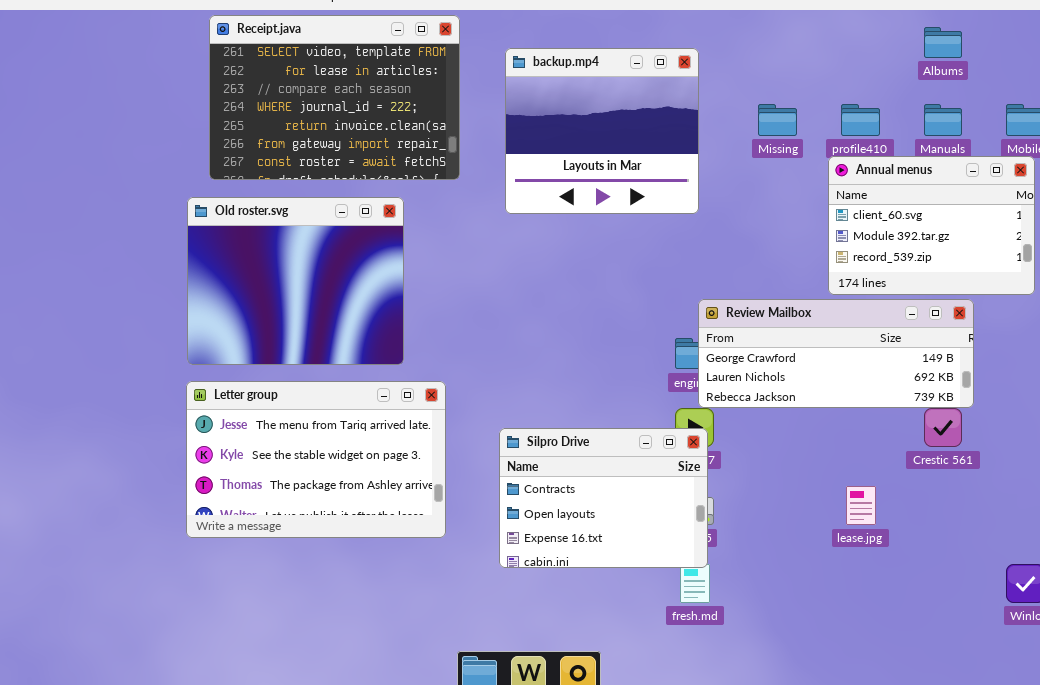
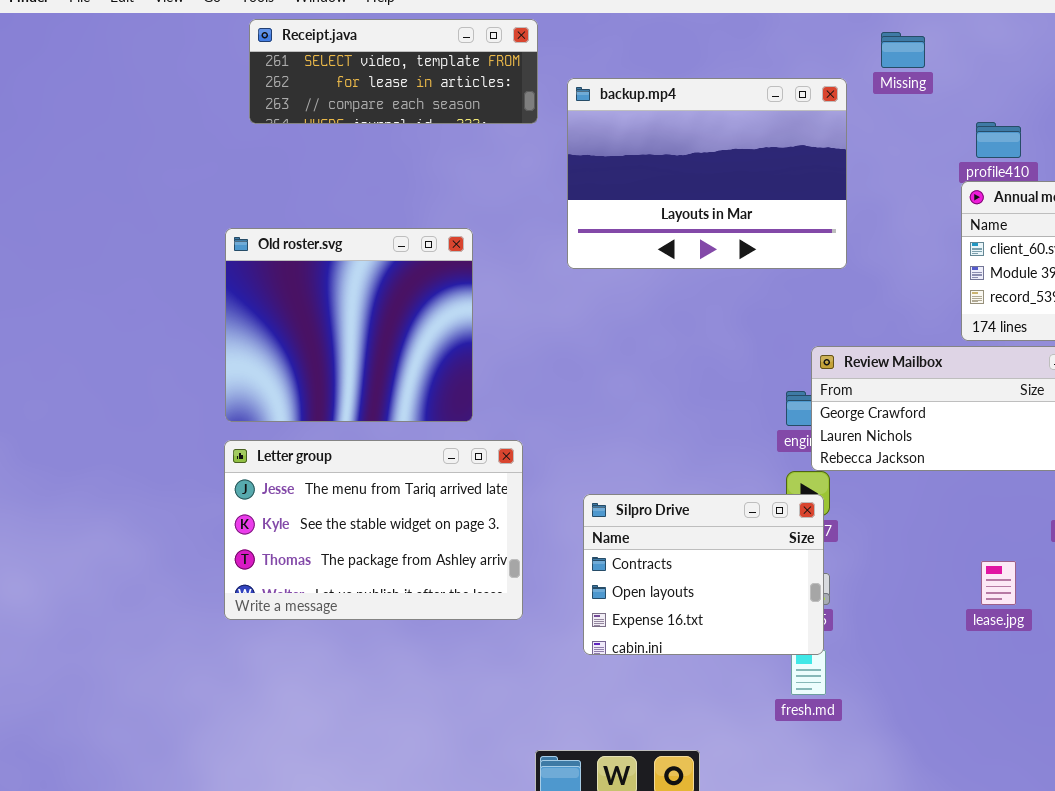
Receipt.java: [209,15,460,180] -> [249,19,538,124], resized
backup.mp4: [505,48,699,214] -> [567,78,847,269], moved, resized
Missing: [758,104,797,136] -> [881,32,925,68], moved

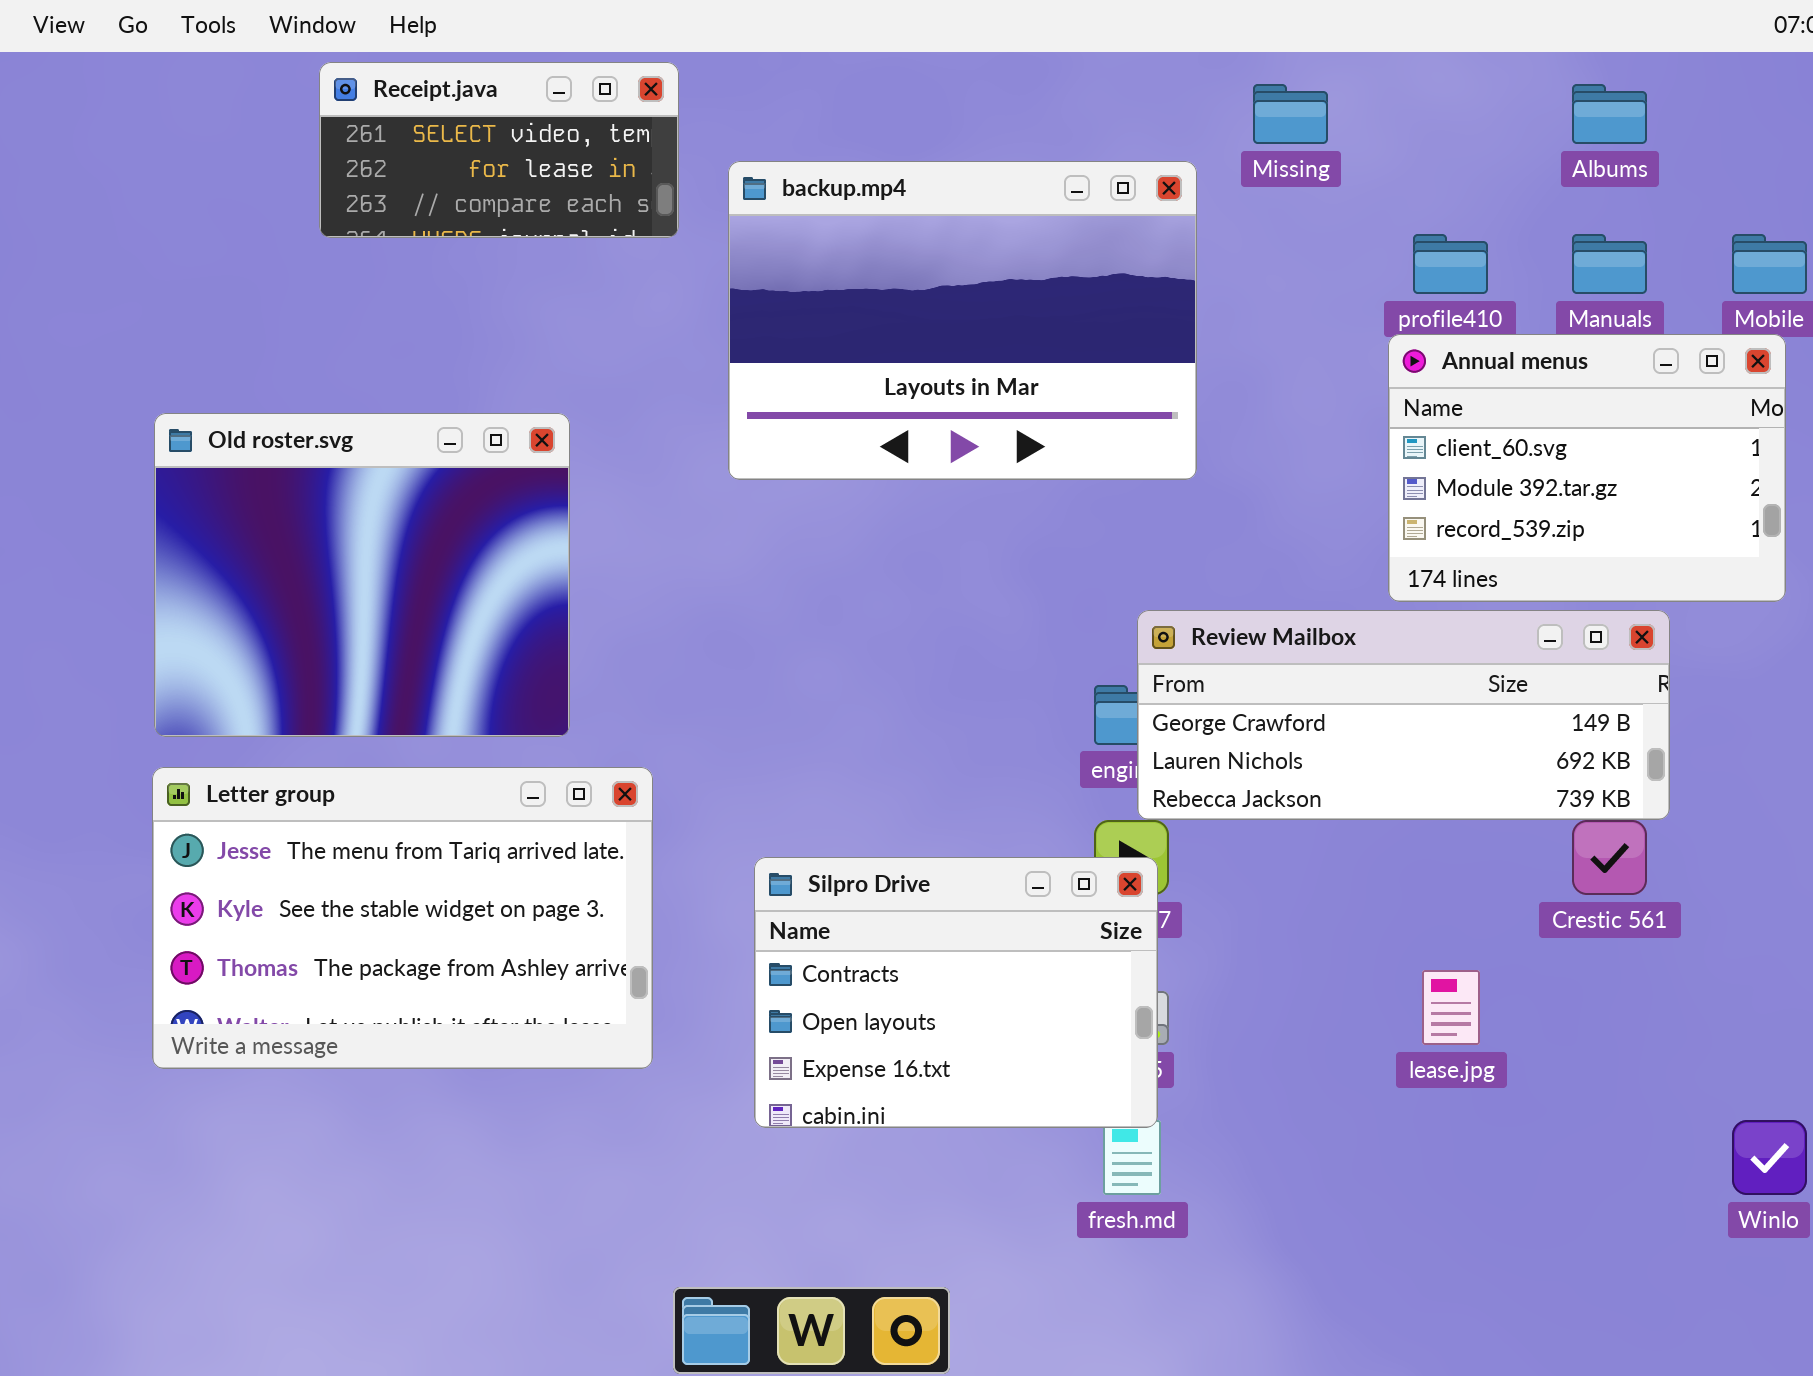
Receipt.java: [249,19,538,124] -> [319,62,679,238], resized

